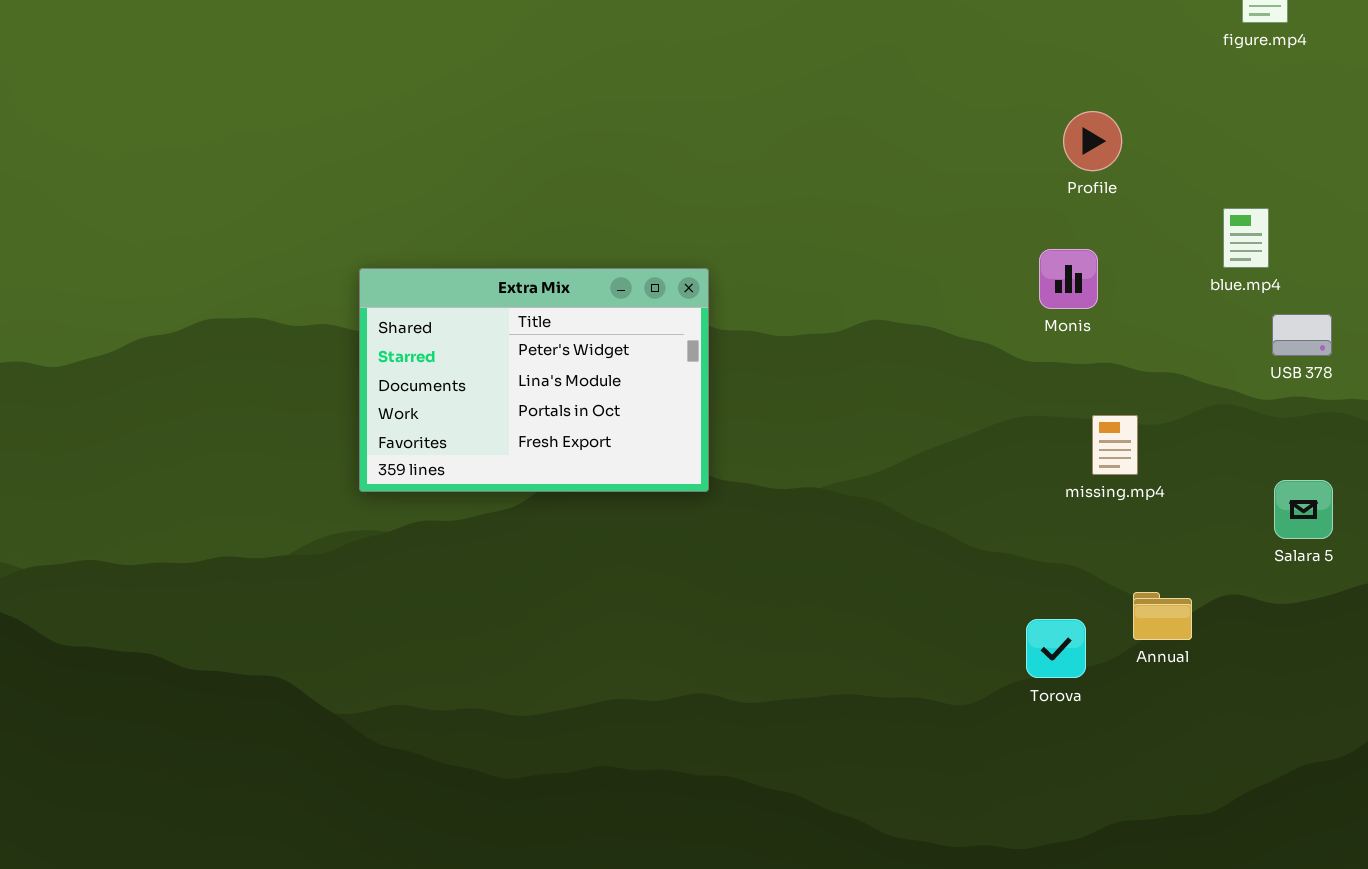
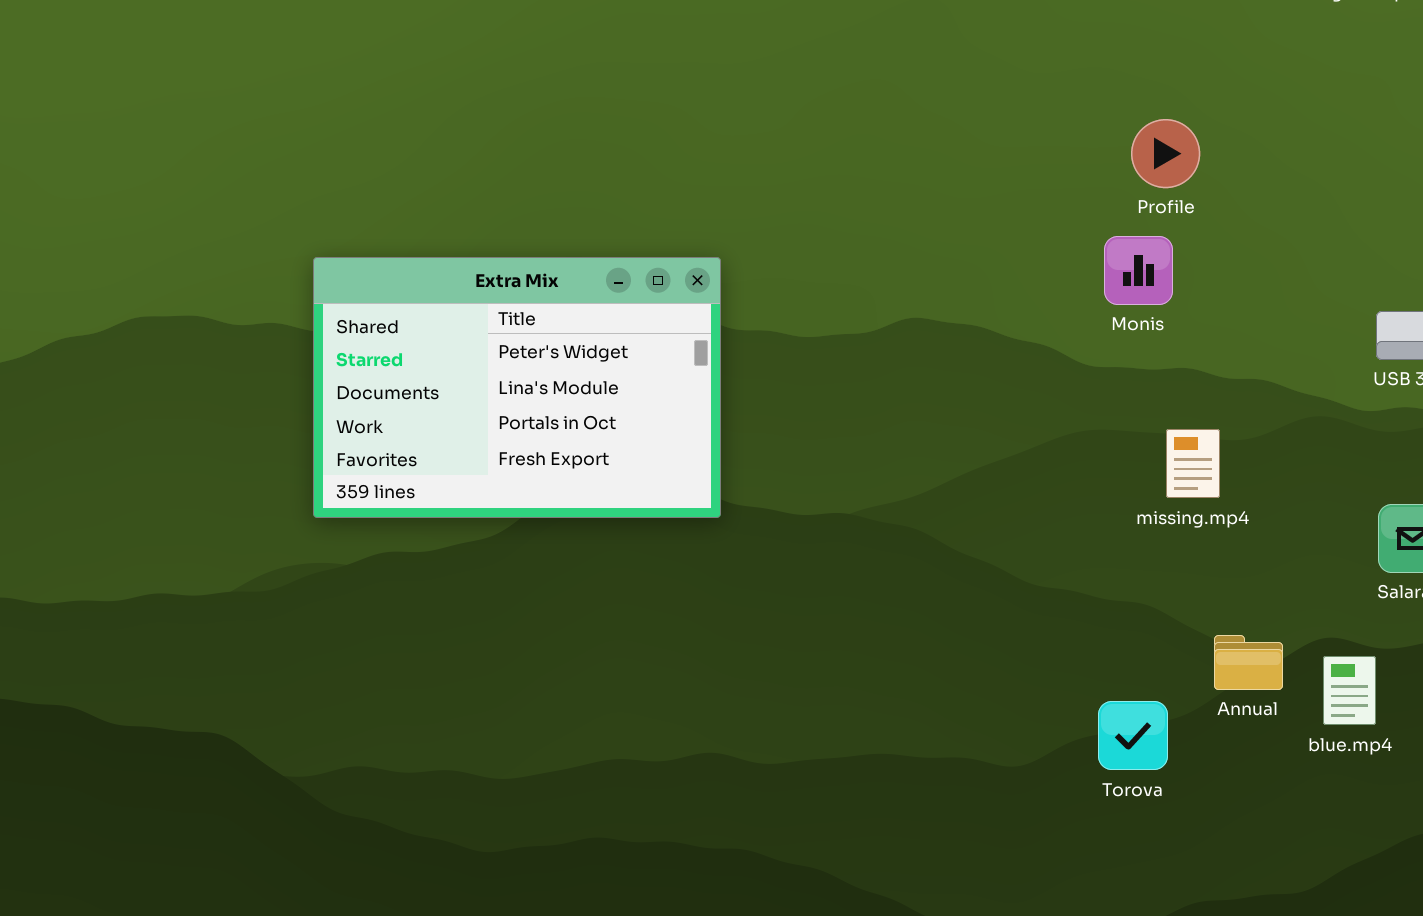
Profile: [1063,111,1122,171] -> [1131,119,1200,188], moved
blue.mp4: [1223,208,1269,268] -> [1323,656,1376,725], moved
Torova: [1026,619,1086,678] -> [1098,701,1168,770], moved

